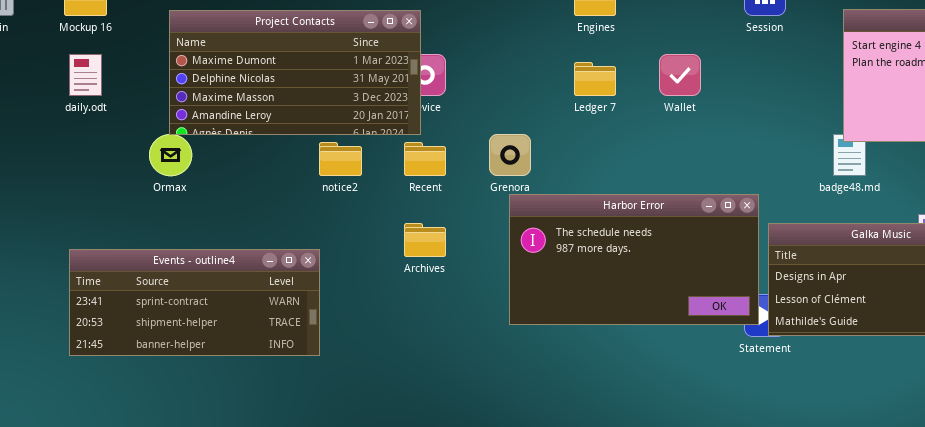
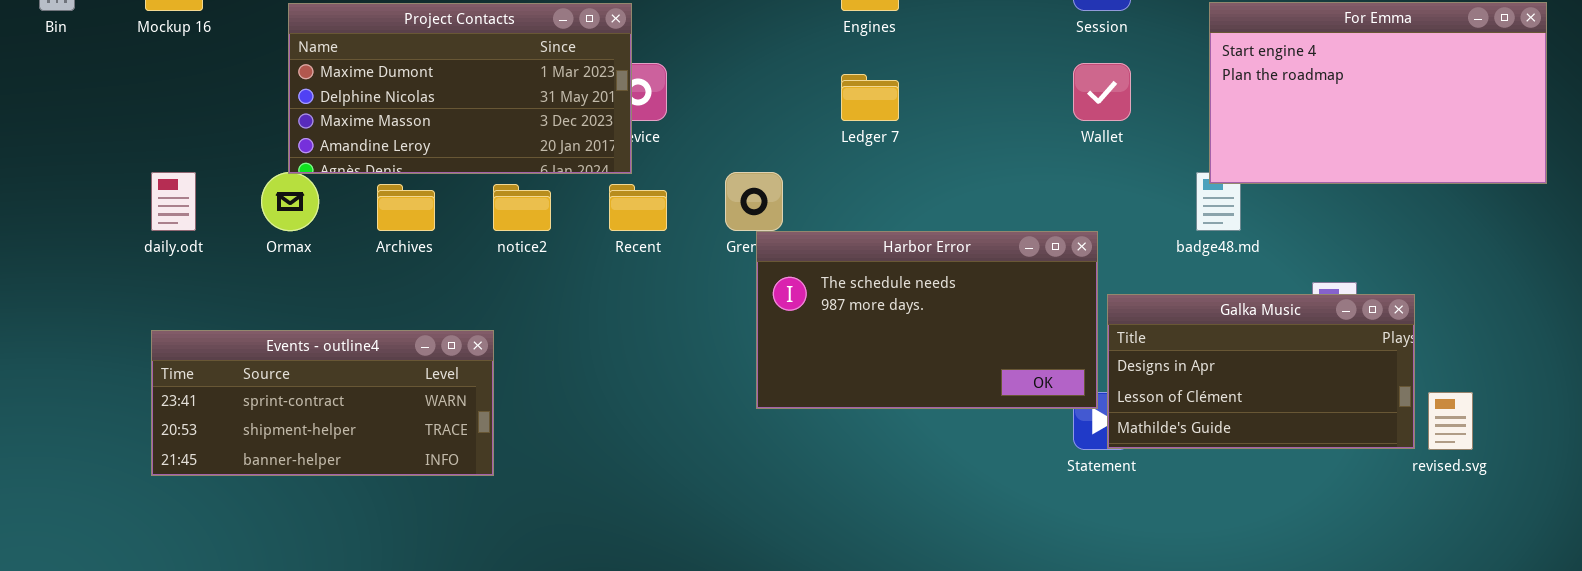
daily.odt: [69,54,102,96] -> [151,172,196,231], moved
Wallet: [659,54,701,96] -> [1073,63,1131,121], moved
Harbor Error: [509,194,759,325] -> [756,231,1098,409], moved
Archives: [404,223,446,257] -> [377,184,435,231], moved

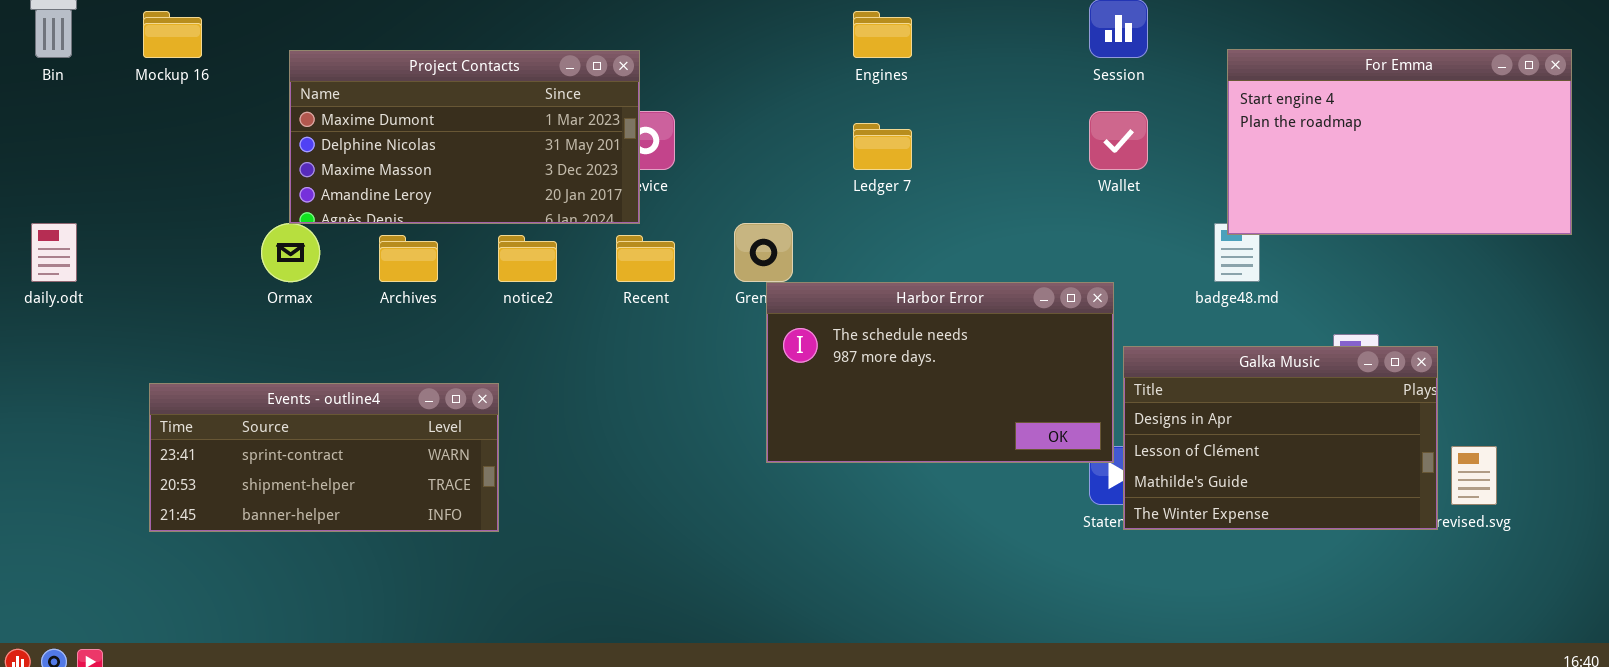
daily.odt: [151,172,196,231] -> [31,223,77,282], moved
Galka Music: [1107,294,1415,449] -> [1123,346,1438,530], resized

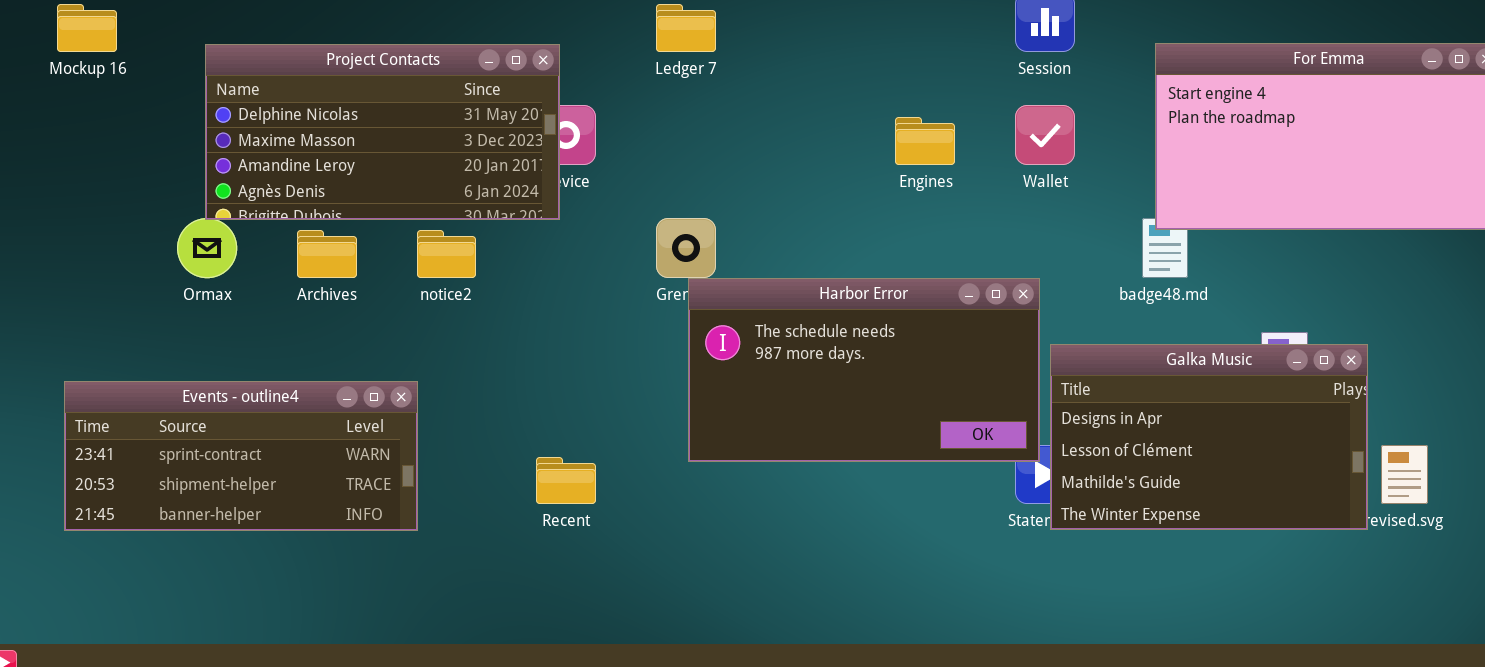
Engines: [853,11,912,58] -> [895,117,955,165], moved
Project Contacts: [289,50,640,224] -> [205,44,560,220], scrolled down 1 row
Ledger 7: [853,123,912,170] -> [656,4,716,52], moved
Recent: [616,235,675,282] -> [536,457,596,504], moved

